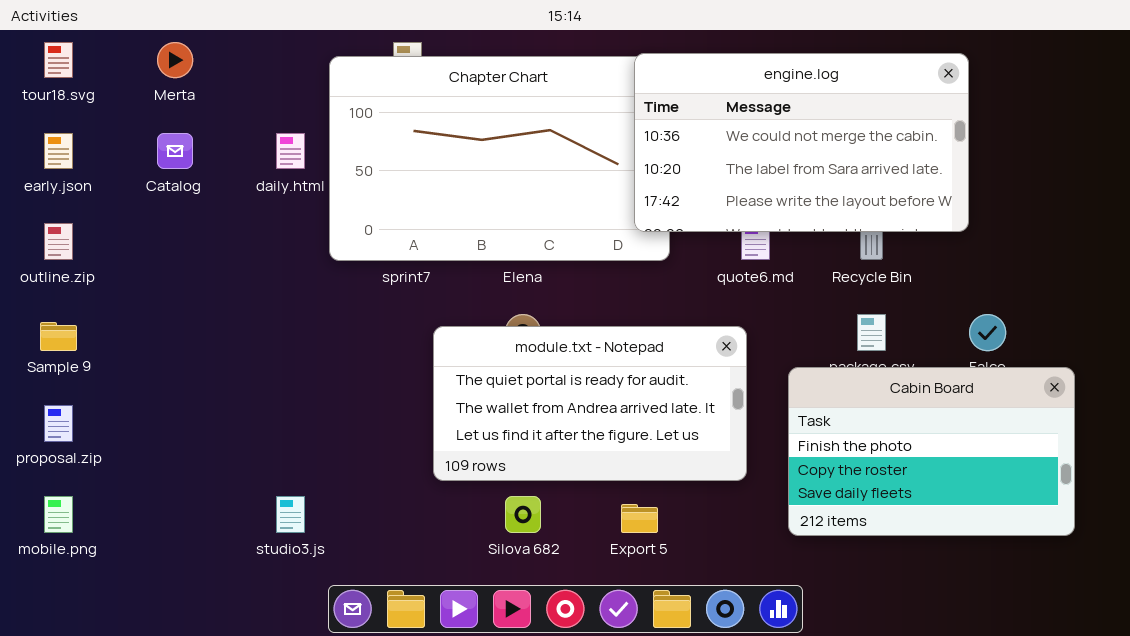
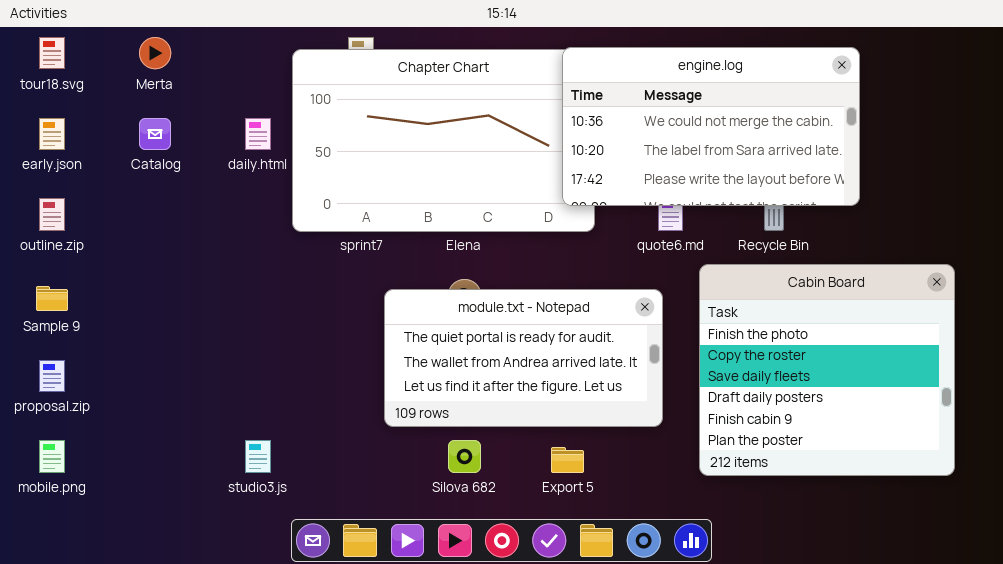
Cabin Board: [788,367,1075,536] -> [699,264,955,476], resized

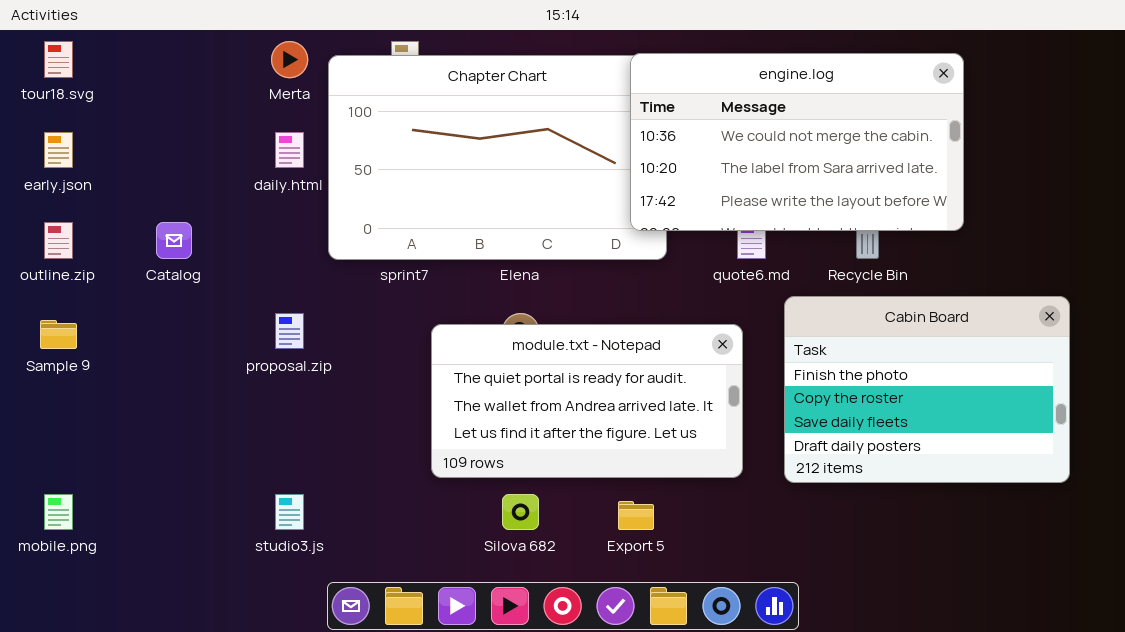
Merta: [139,37,171,69] -> [271,41,308,78], moved
Catalog: [139,118,171,150] -> [156,222,192,259], moved
Cabin Board: [699,264,955,476] -> [784,296,1070,483], resized
proposal.zip: [39,360,65,392] -> [275,313,304,349], moved

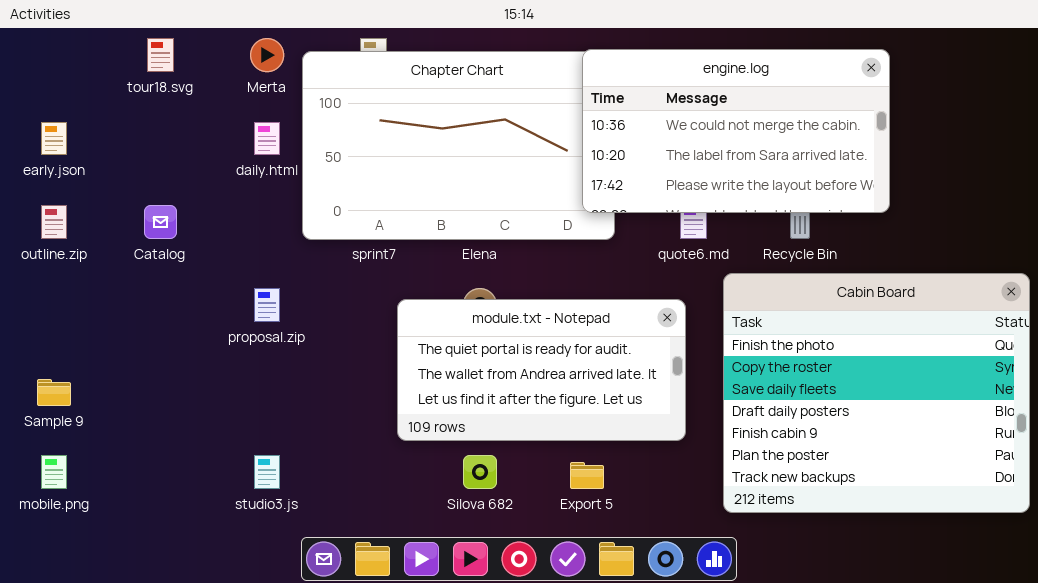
tour18.svg: [44,41,73,78] -> [147,38,174,72], moved
Cabin Board: [784,296,1070,483] -> [723,273,1030,513], resized
Sample 9: [40,320,77,349] -> [37,379,71,406], moved

